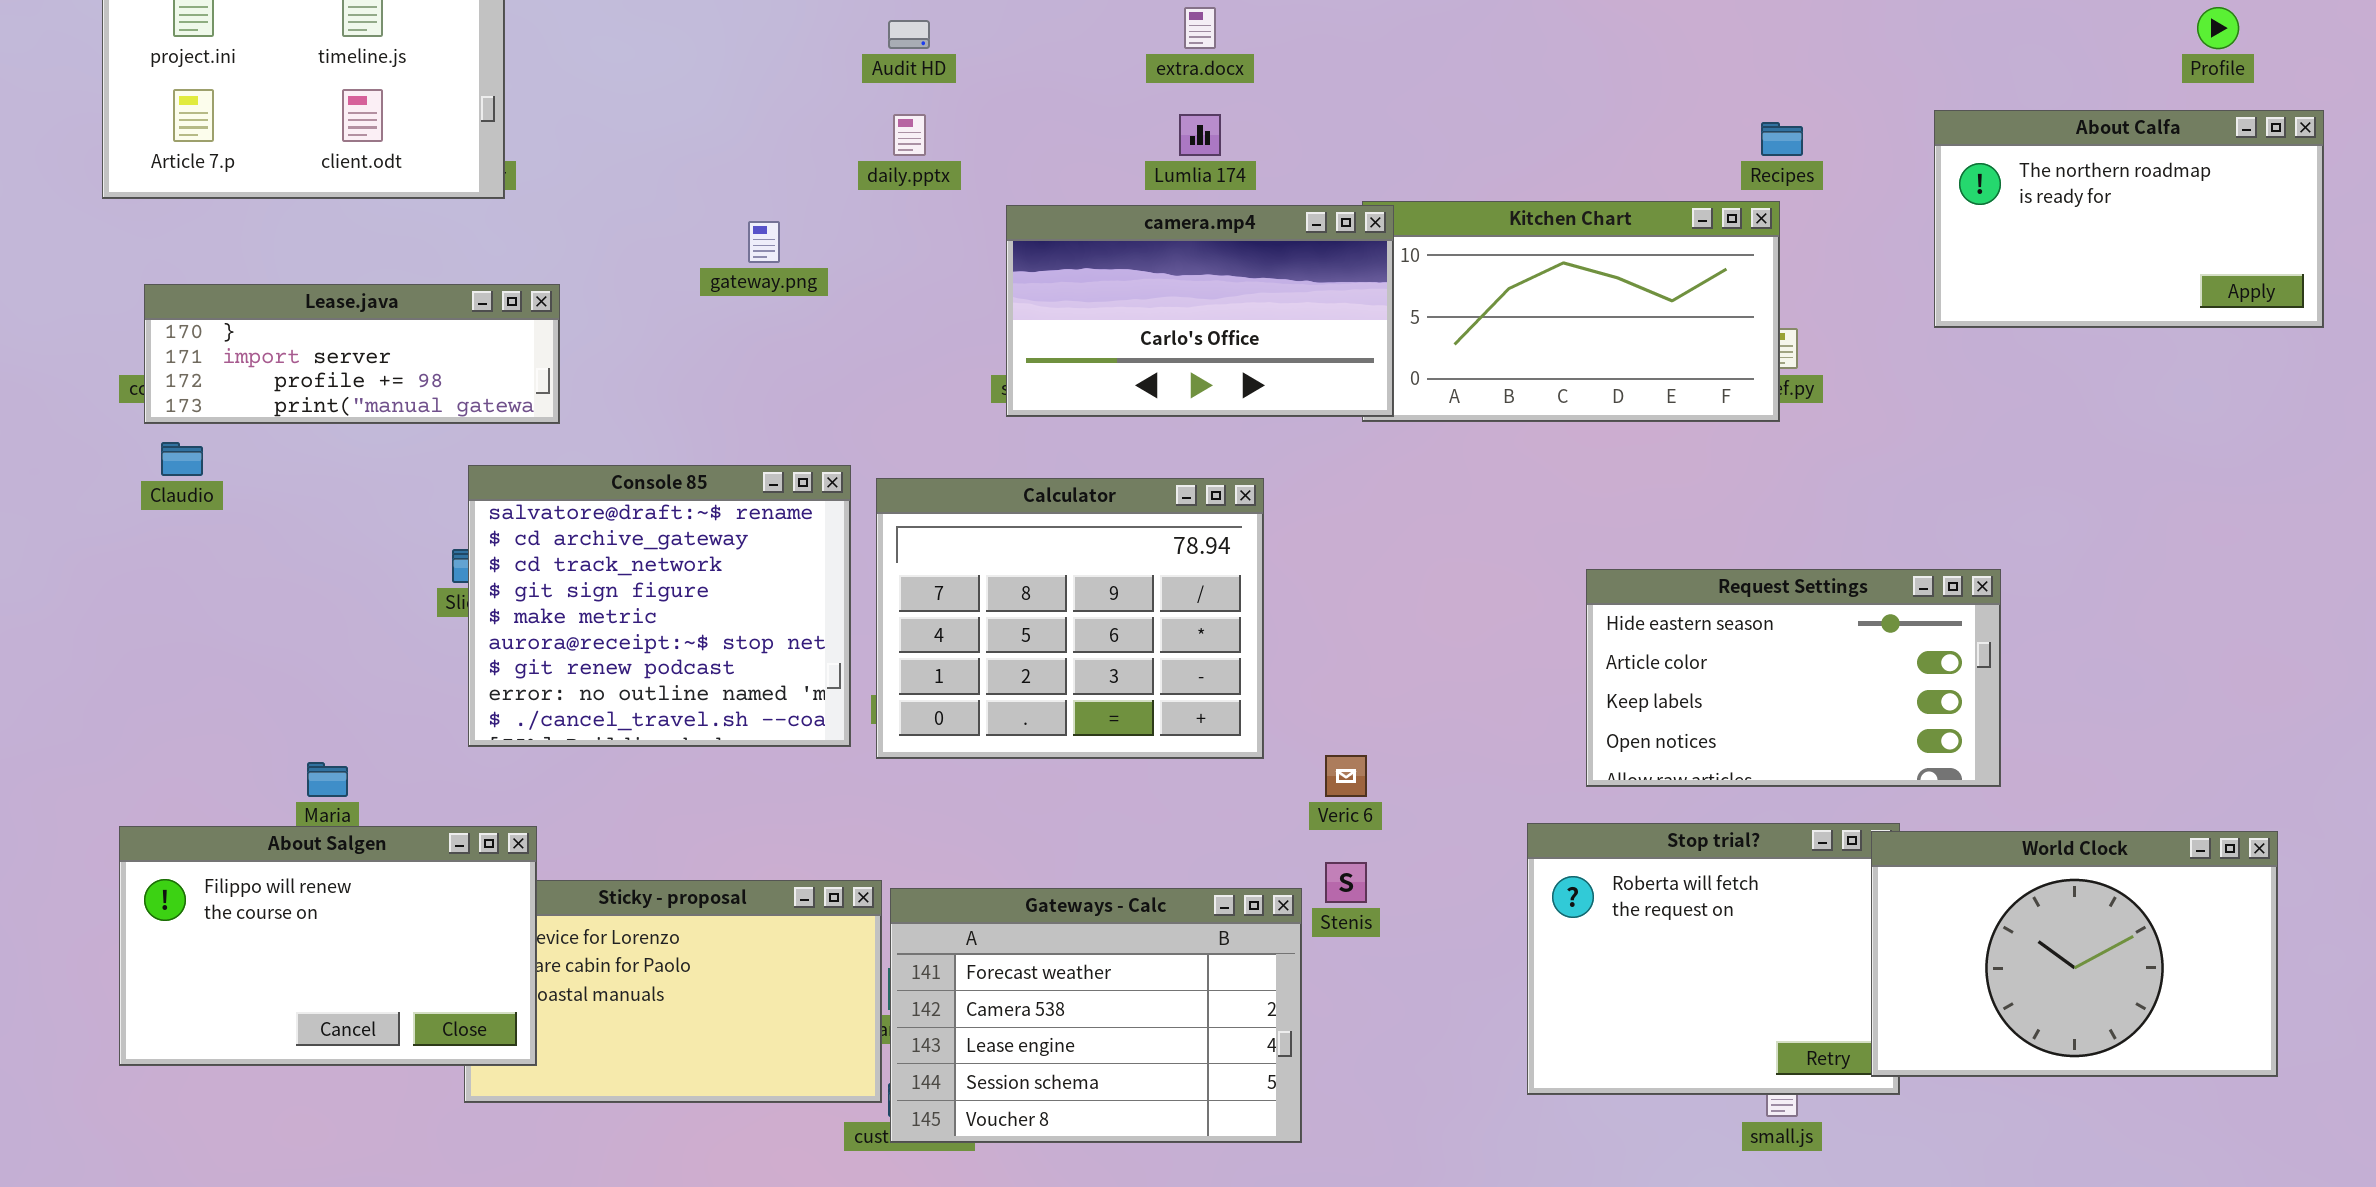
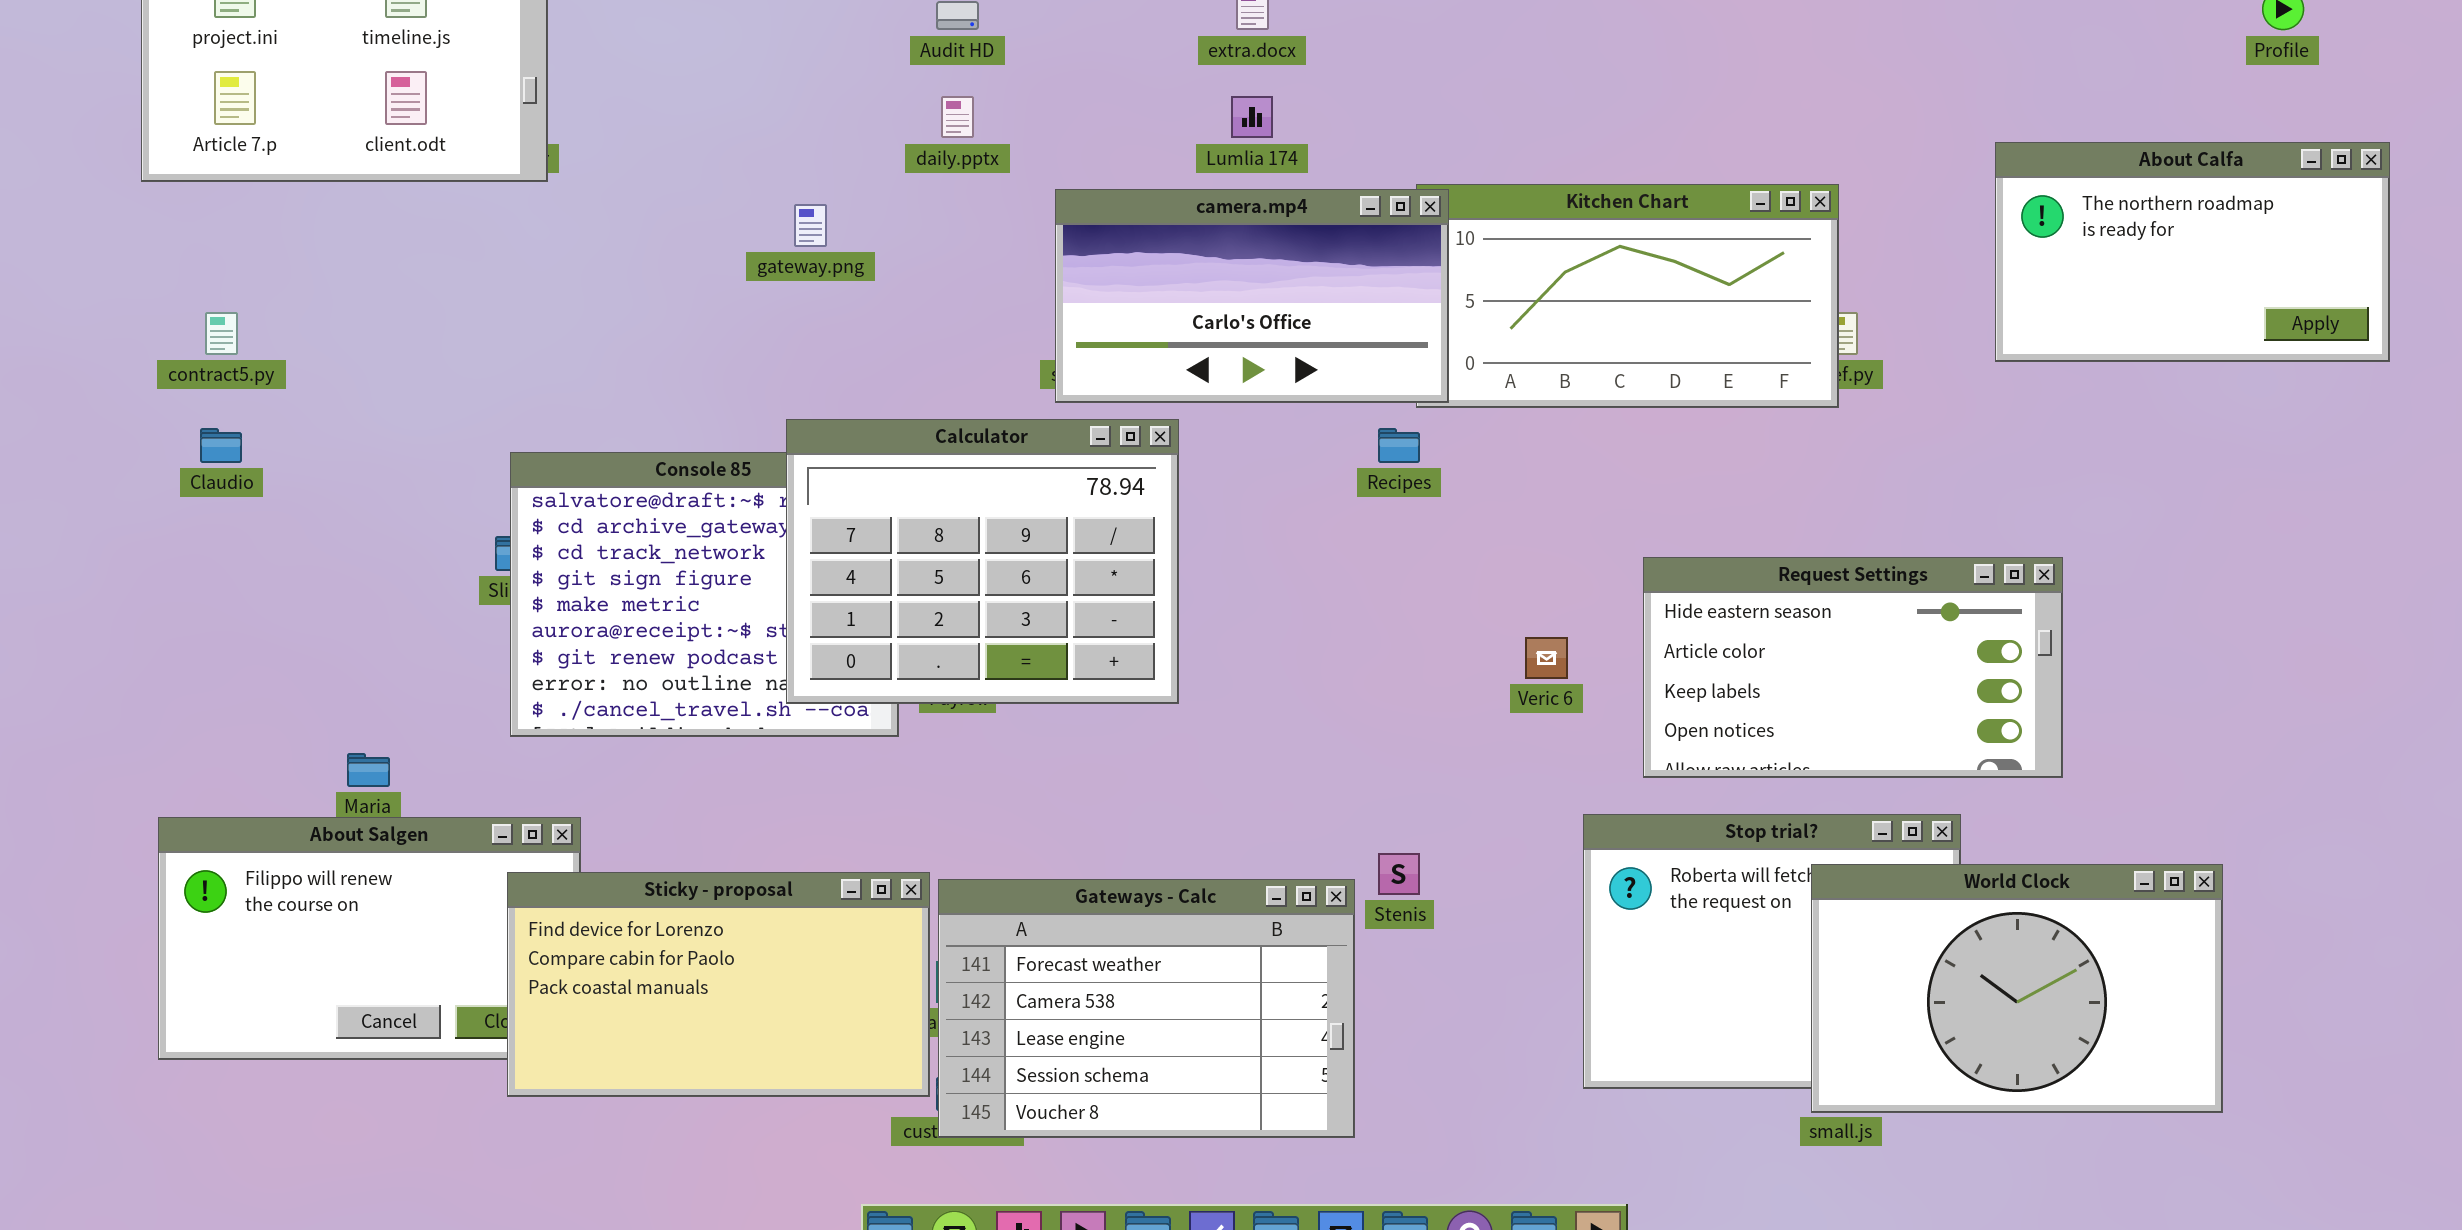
About Calfa: [1934,110,2324,328] -> [1995,142,2390,362], moved
Recipes: [1761,122,1803,156] -> [1378,428,1420,463], moved
Lease.java: [144,284,560,424] -> none, closed
Calculator: [876,478,1264,759] -> [786,419,1179,704], moved
Veric 6: [1325,755,1367,797] -> [1525,637,1568,679], moved
World Clock: [1871,831,2278,1077] -> [1811,864,2223,1113], moved
Sticky - proposal: [464,880,882,1103] -> [507,872,930,1097], raised

